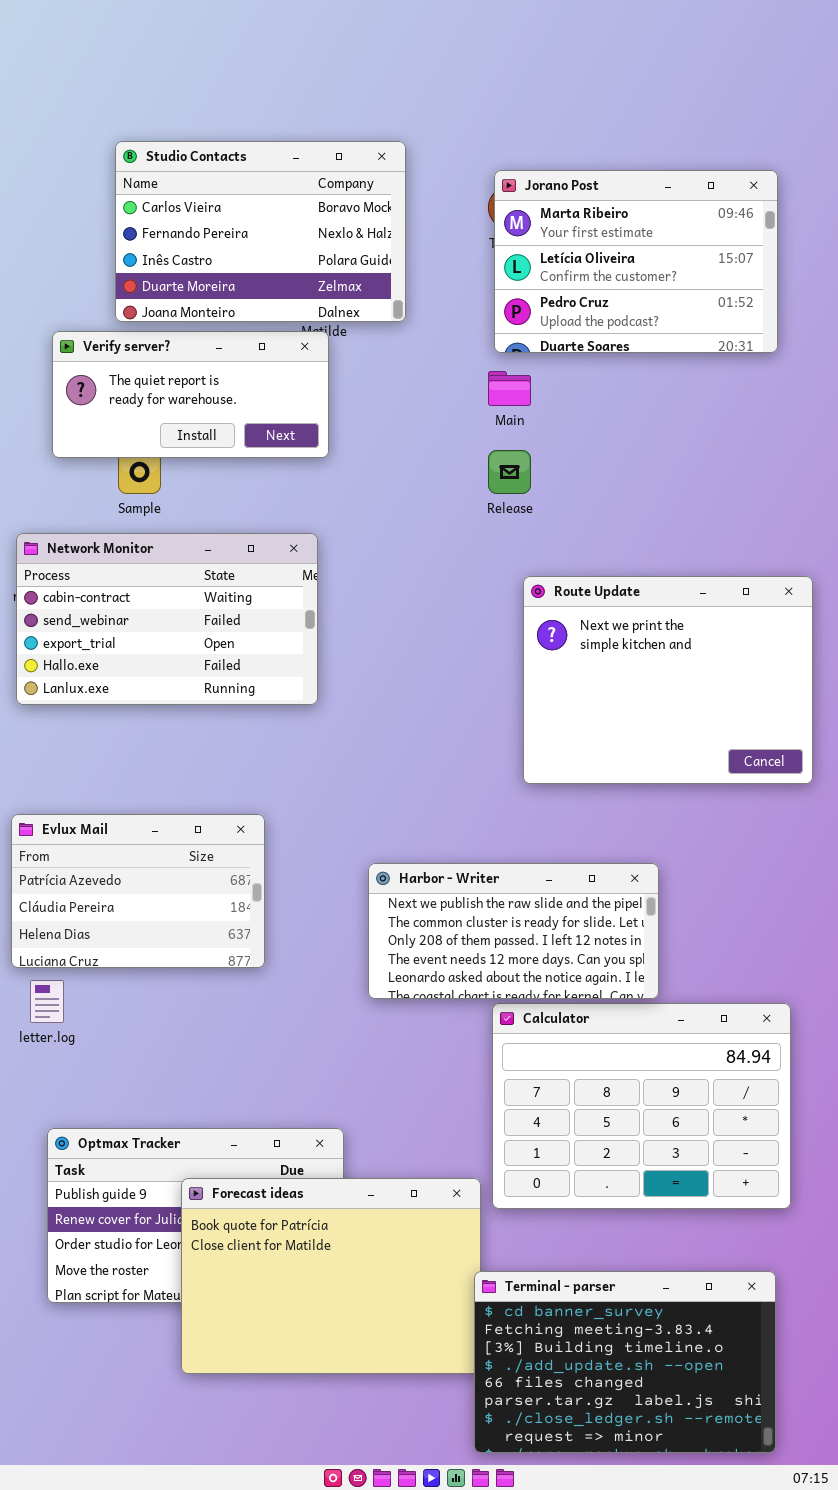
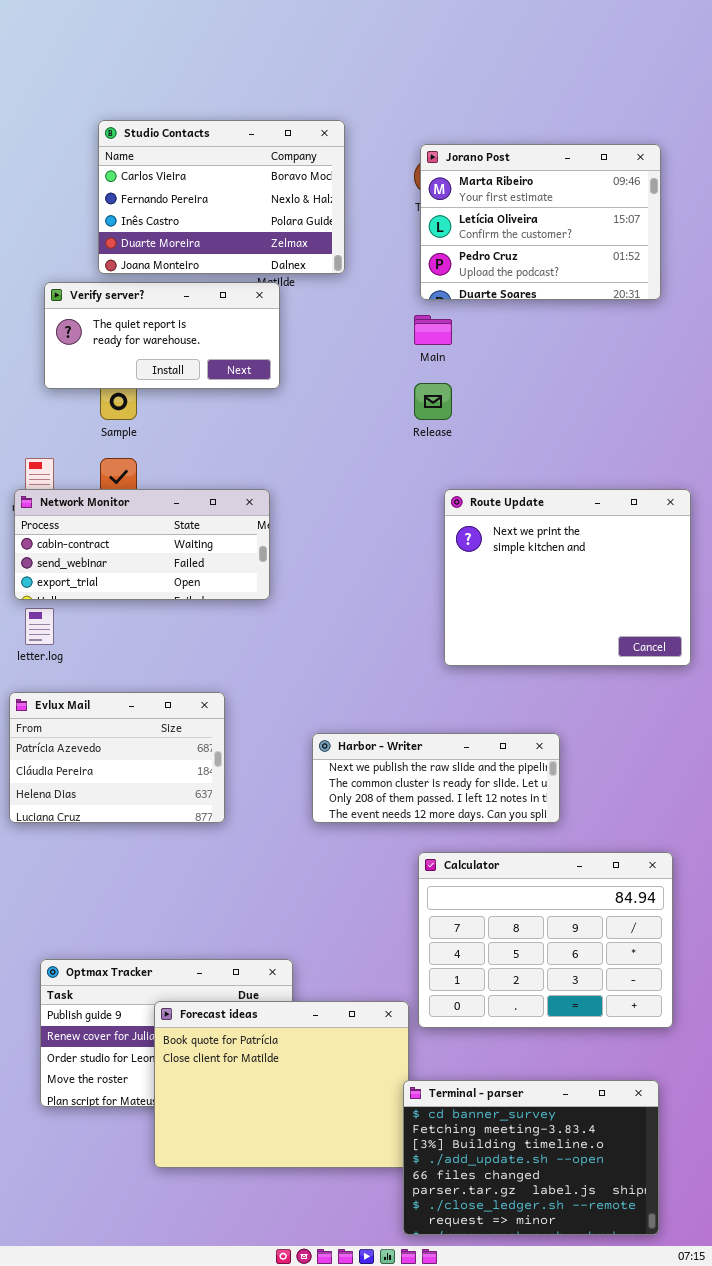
Network Monitor: [16,533,318,705] -> [14,489,270,600], resized
Harbor - Writer: [368,863,659,999] -> [312,733,560,823], resized
letter.log: [30,980,64,1023] -> [25,608,54,645], moved

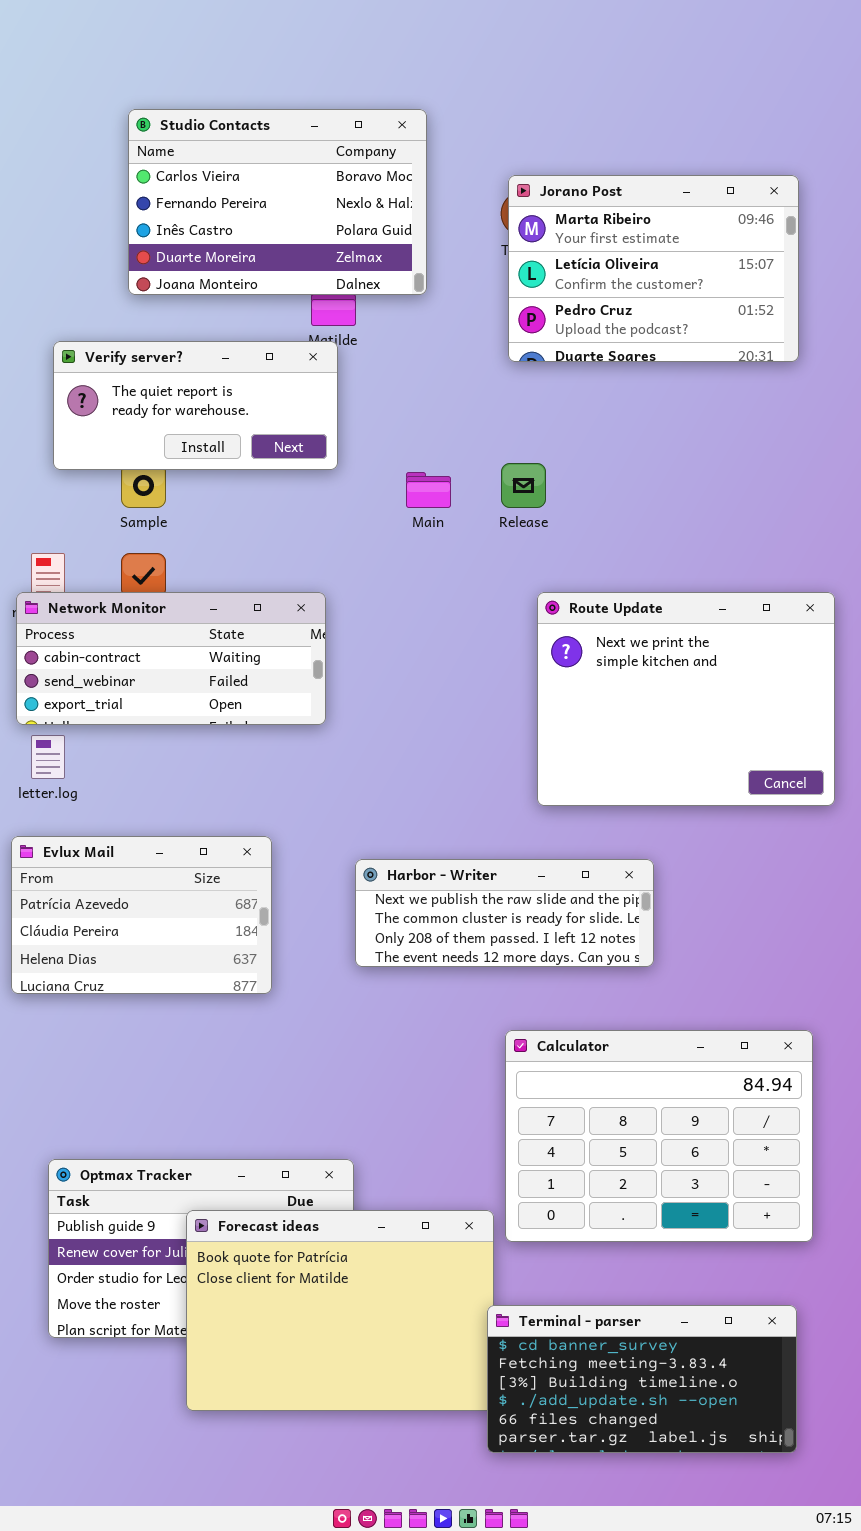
Studio Contacts: [98,120,345,274] -> [128,109,427,295], moved
Main: [414,315,452,345] -> [406,472,451,508], moved
Harbor - Writer: [312,733,560,823] -> [355,859,654,967], moved
Terminal - parser: [403,1080,659,1235] -> [487,1305,797,1453], resized

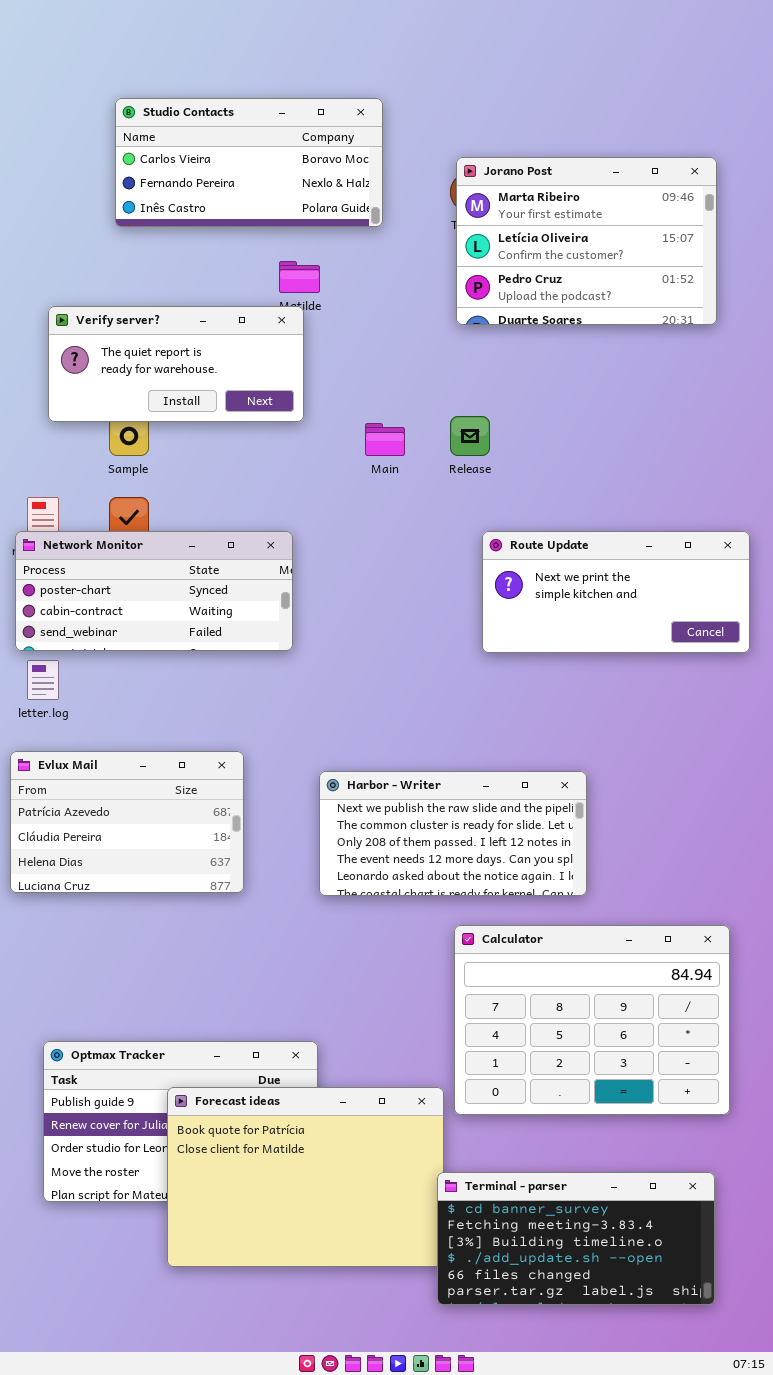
Studio Contacts: [128,109,427,295] -> [115,98,383,227], resized
Network Monitor: [16,592,326,725] -> [15,531,293,651], scrolled up 1 row
Route Update: [537,592,835,806] -> [482,531,750,653], resized
Harbor - Writer: [355,859,654,967] -> [319,771,587,896], resized

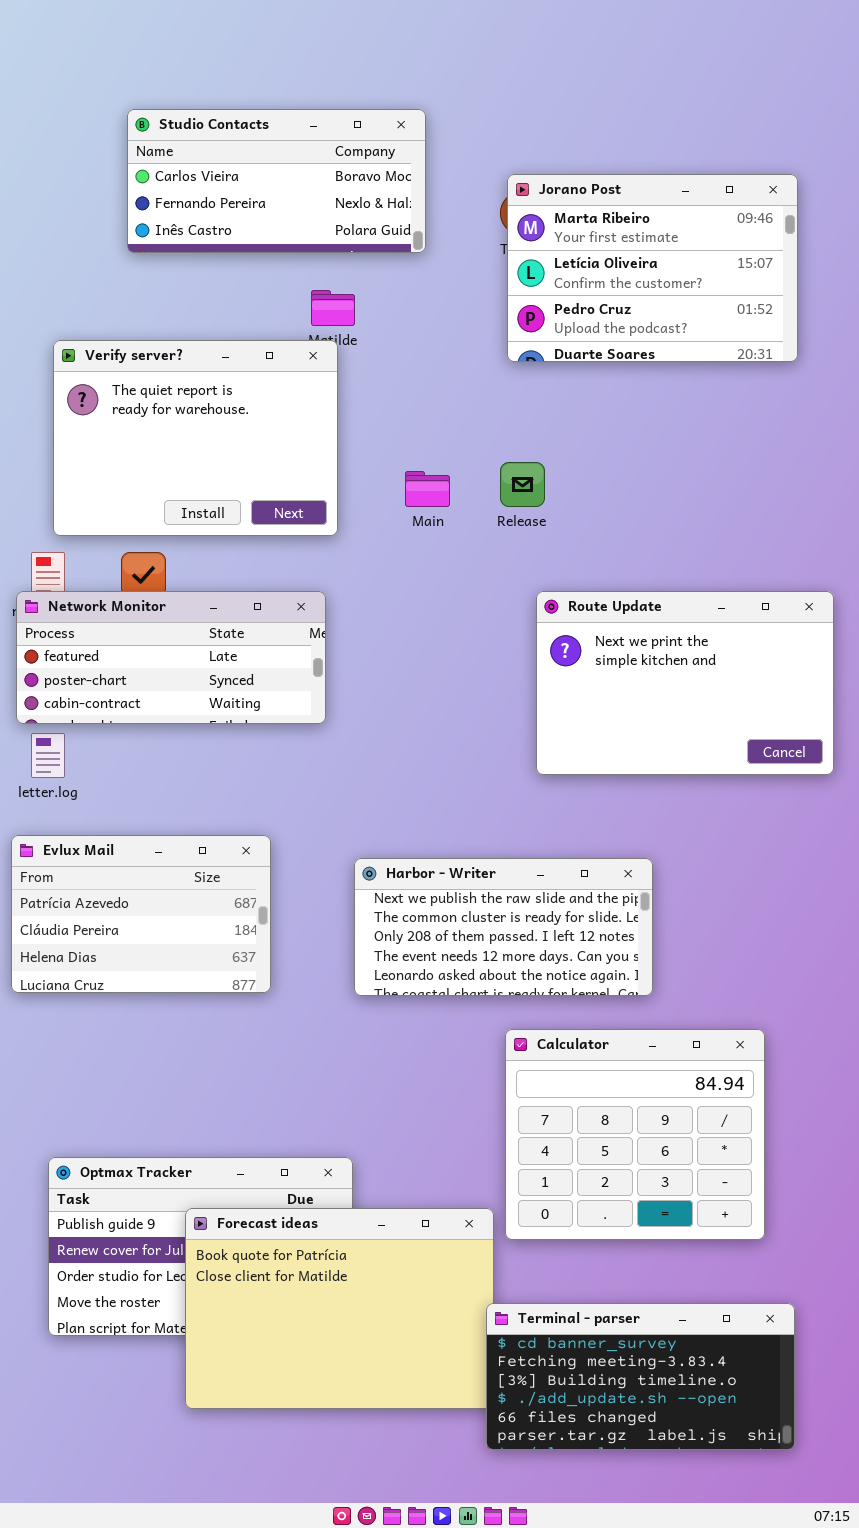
Verify server?: [48,306,304,422] -> [53,340,338,536], resized
Network Monitor: [15,531,293,651] -> [16,591,326,724], scrolled up 1 row
Route Update: [482,531,750,653] -> [536,591,834,775], resized
Calculator: [454,925,730,1115] -> [505,1029,765,1240], resized

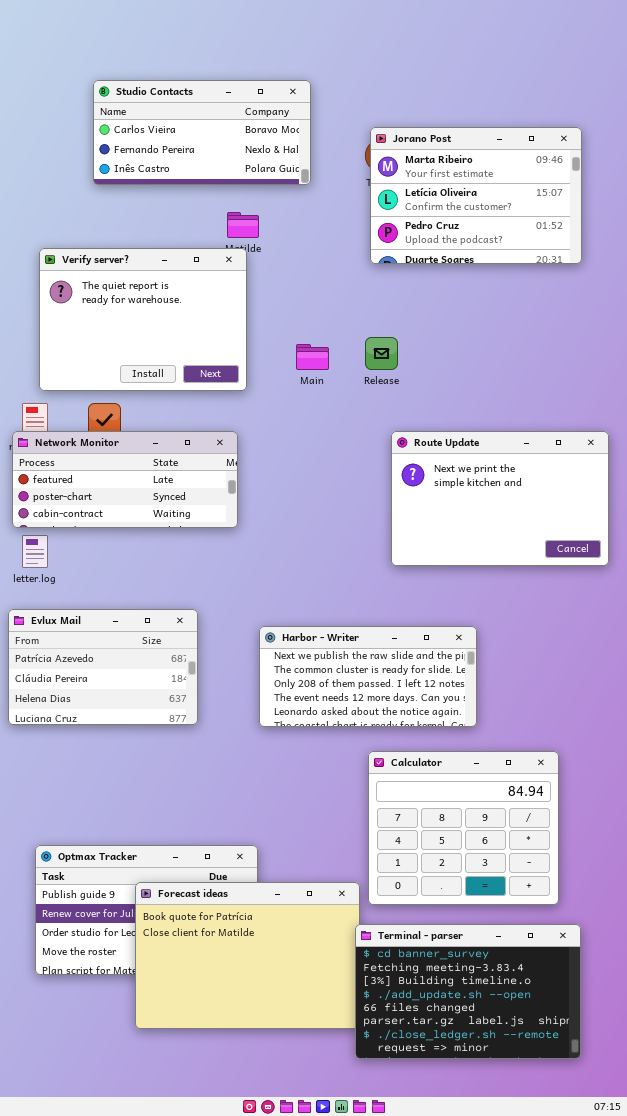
Terminal - parser: [486,1303,795,1450] -> [355,924,581,1059], resized

